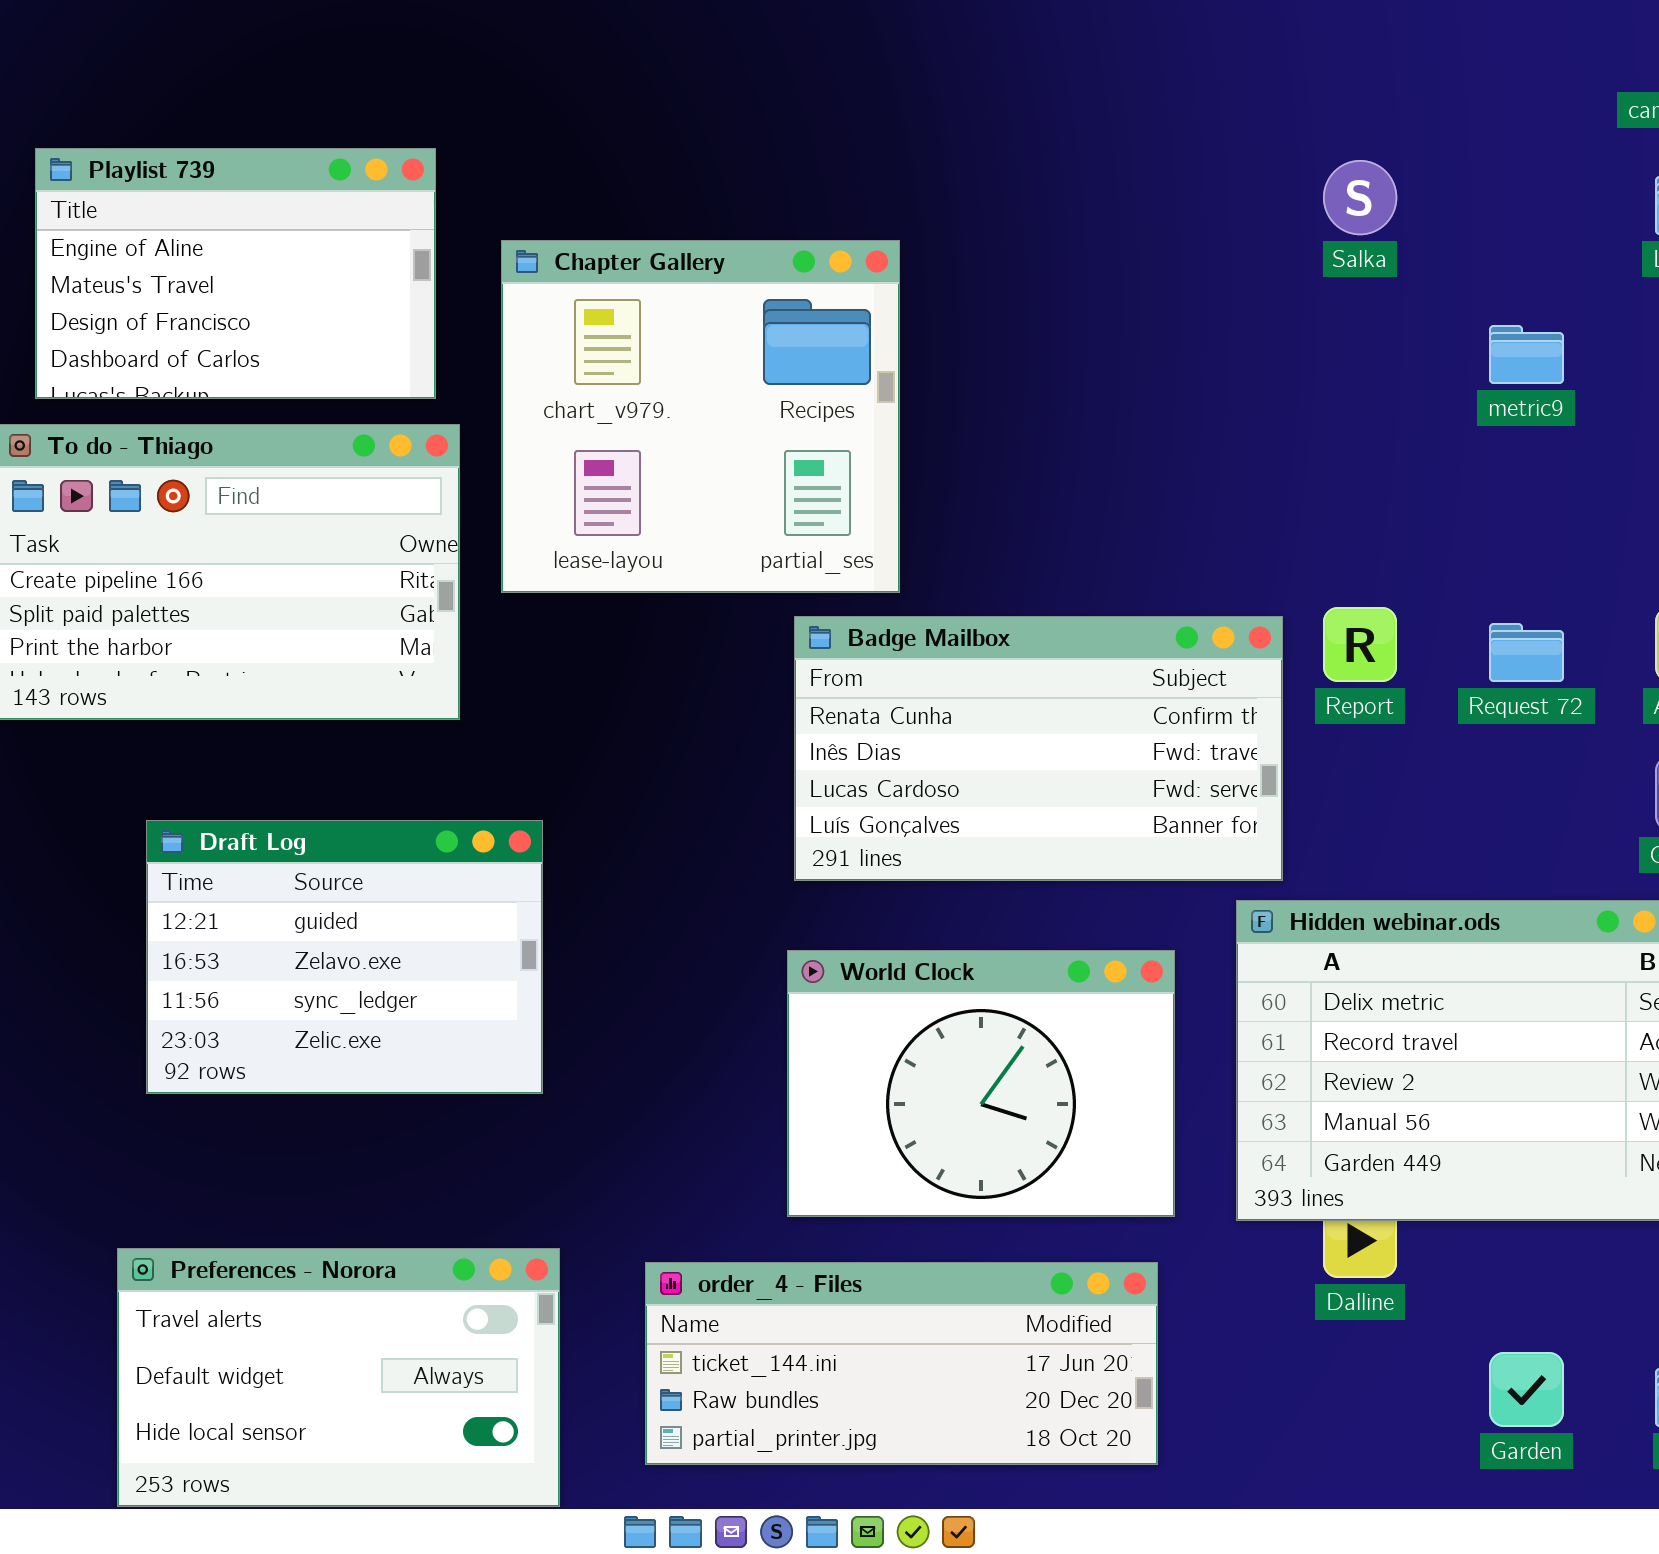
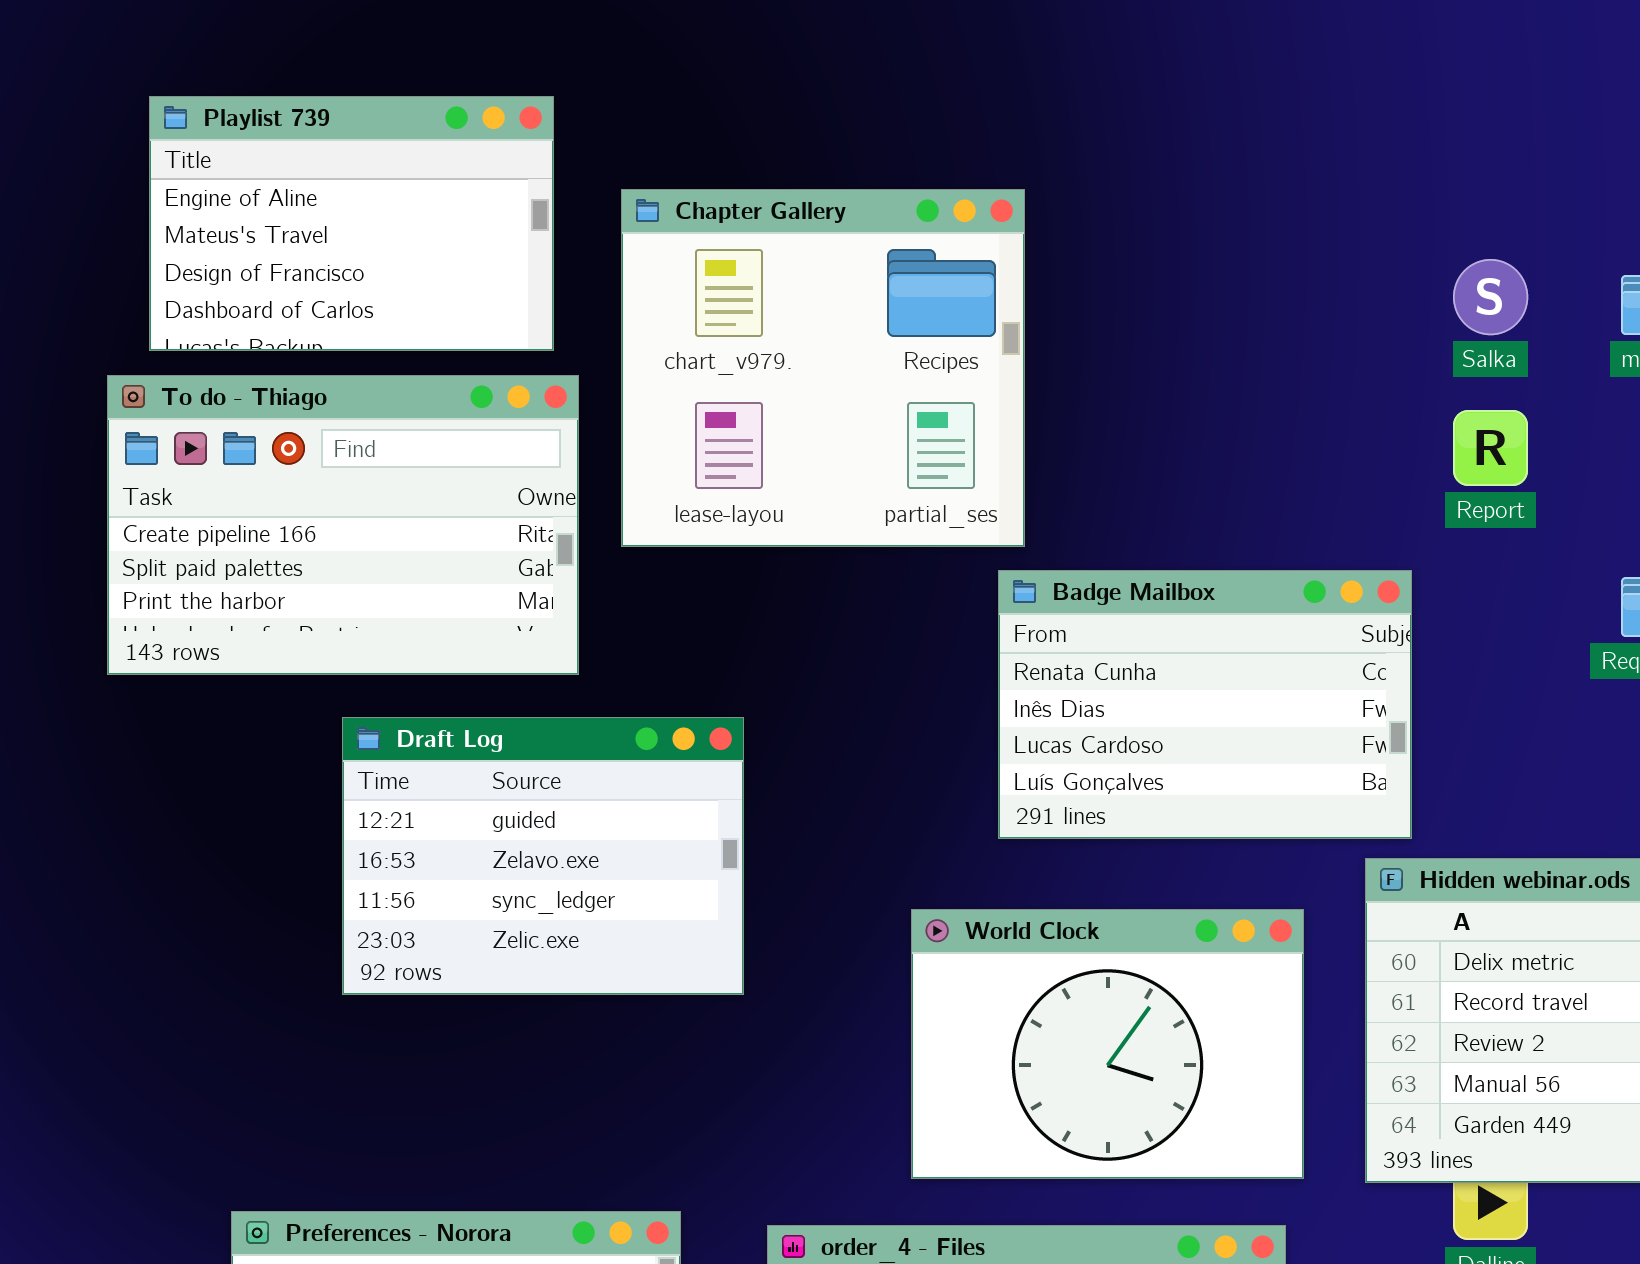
Salka: [1323,160,1397,235] -> [1453,259,1528,335], moved
Report: [1323,607,1397,682] -> [1453,410,1528,486], moved
Badge Mailbox: [794,616,1283,881] -> [998,570,1412,839], resized
Draft Log: [146,820,543,1094] -> [342,717,744,995], moved

